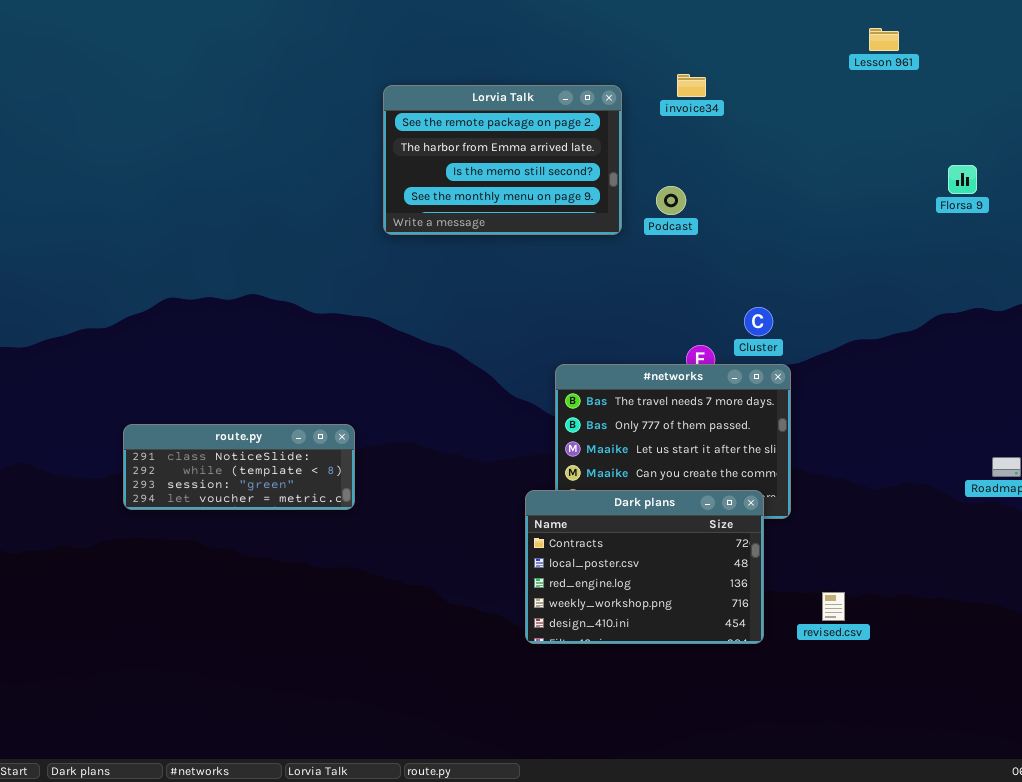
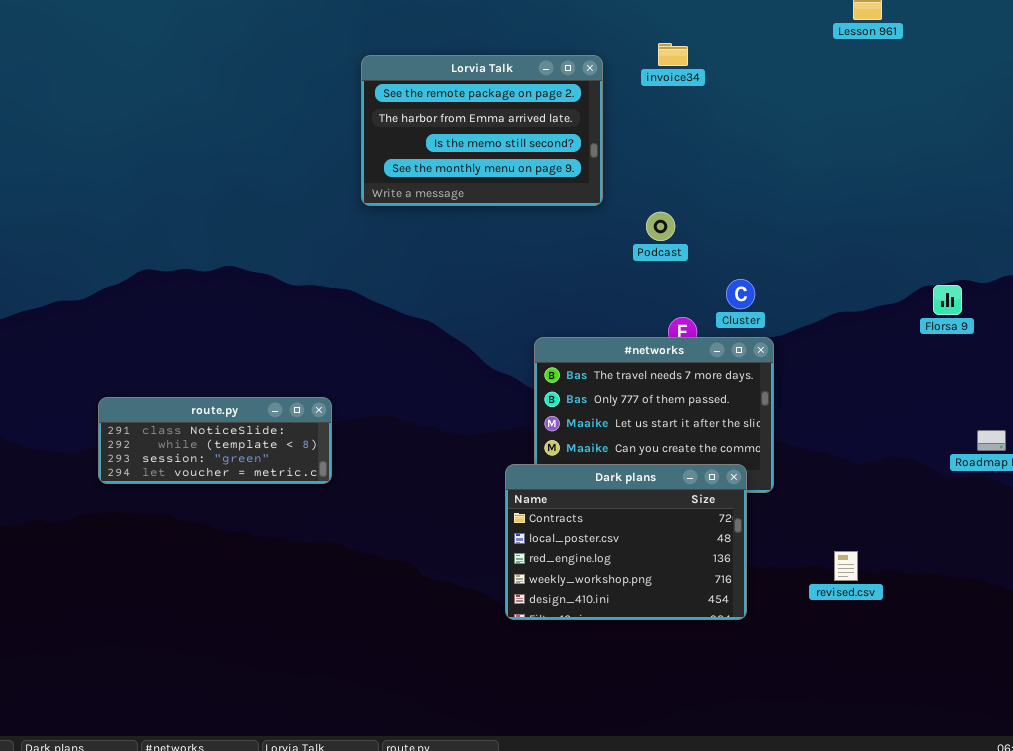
Florsa 9: [948,165,977,194] -> [933,285,962,315], moved
Podcast: [656,186,686,215] -> [646,212,675,241], moved
revised.csv: [822,592,845,621] -> [834,551,858,581], moved

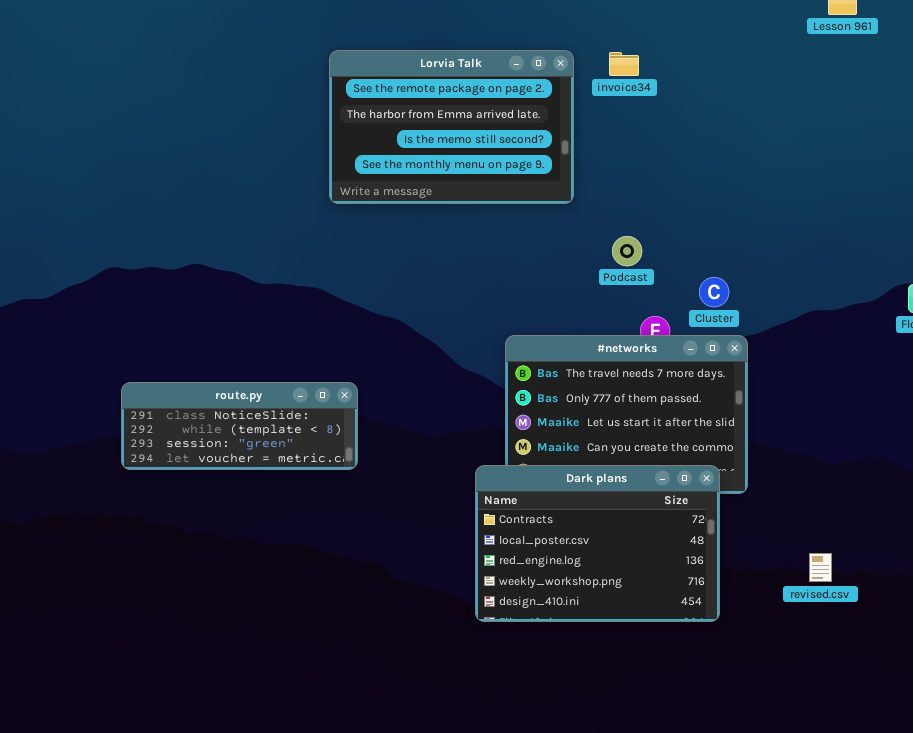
invoice34: [658,43,688,66] -> [609,52,639,76], moved
Podcast: [646,212,675,241] -> [612,236,642,266], moved
route.py: [98,397,332,484] -> [121,382,358,470], moved

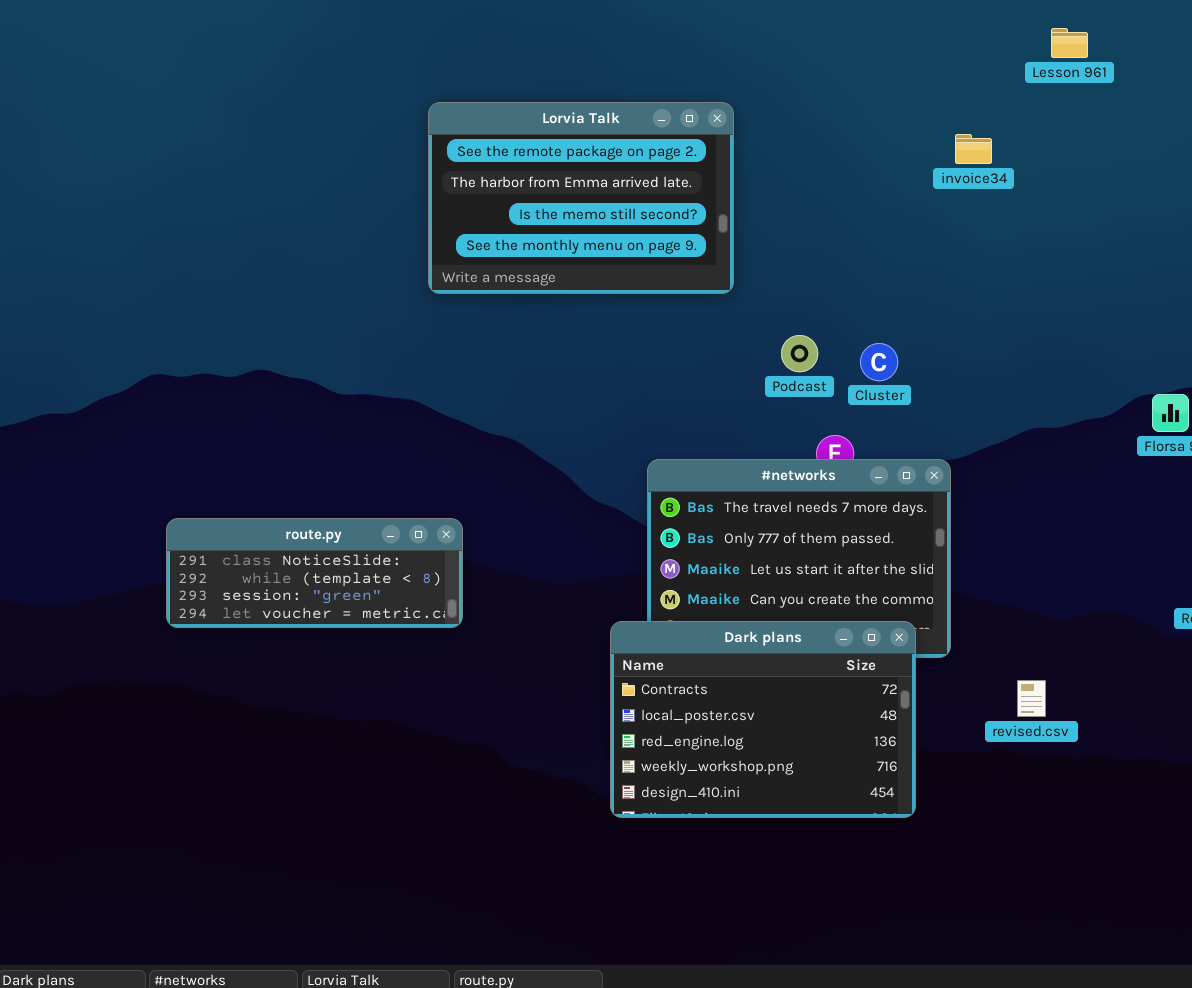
invoice34: [609,52,639,76] -> [955,134,992,164], moved
Cluster: [699,277,729,307] -> [860,343,898,381], moved
revised.csv: [809,553,832,582] -> [1017,680,1046,717], moved

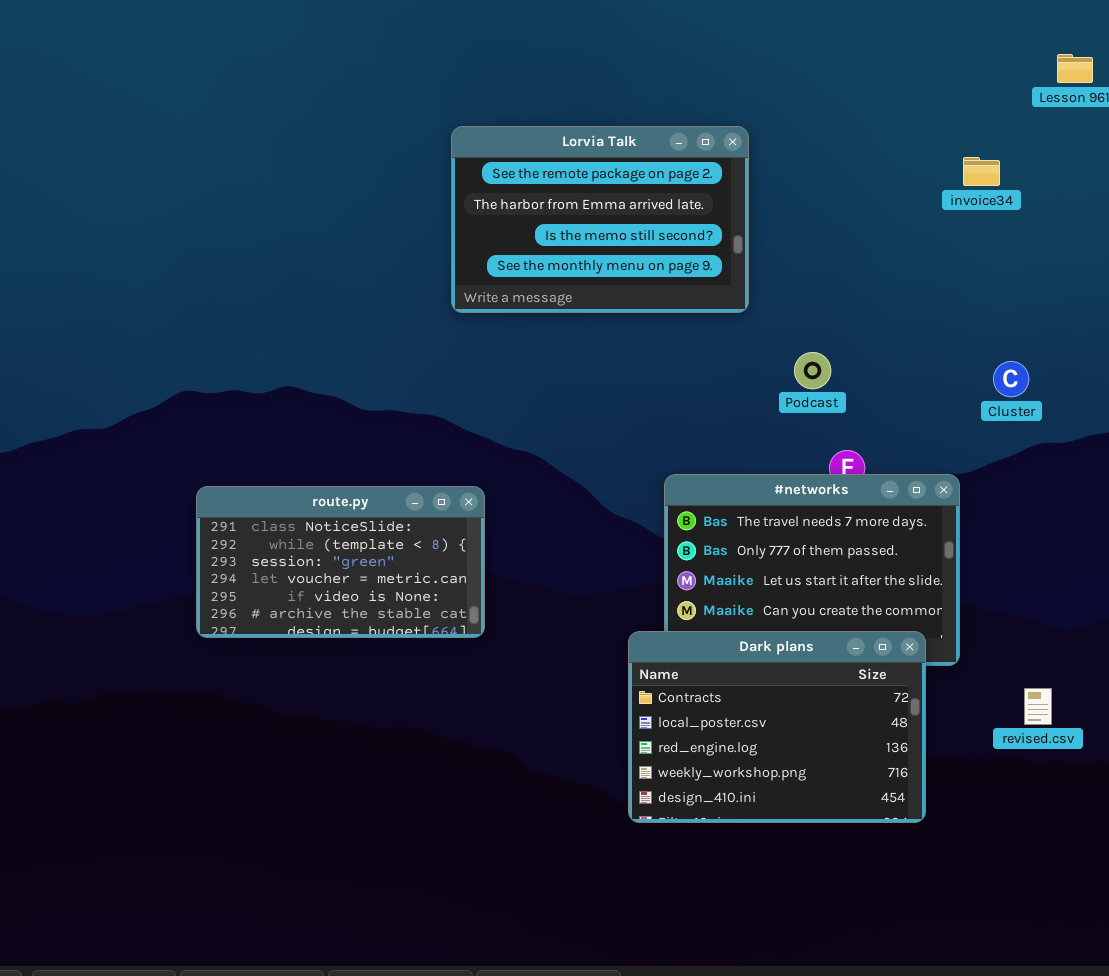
Cluster: [860,343,898,381] -> [993,361,1029,397], moved
route.py: [166,518,463,628] -> [196,486,485,638], resized

